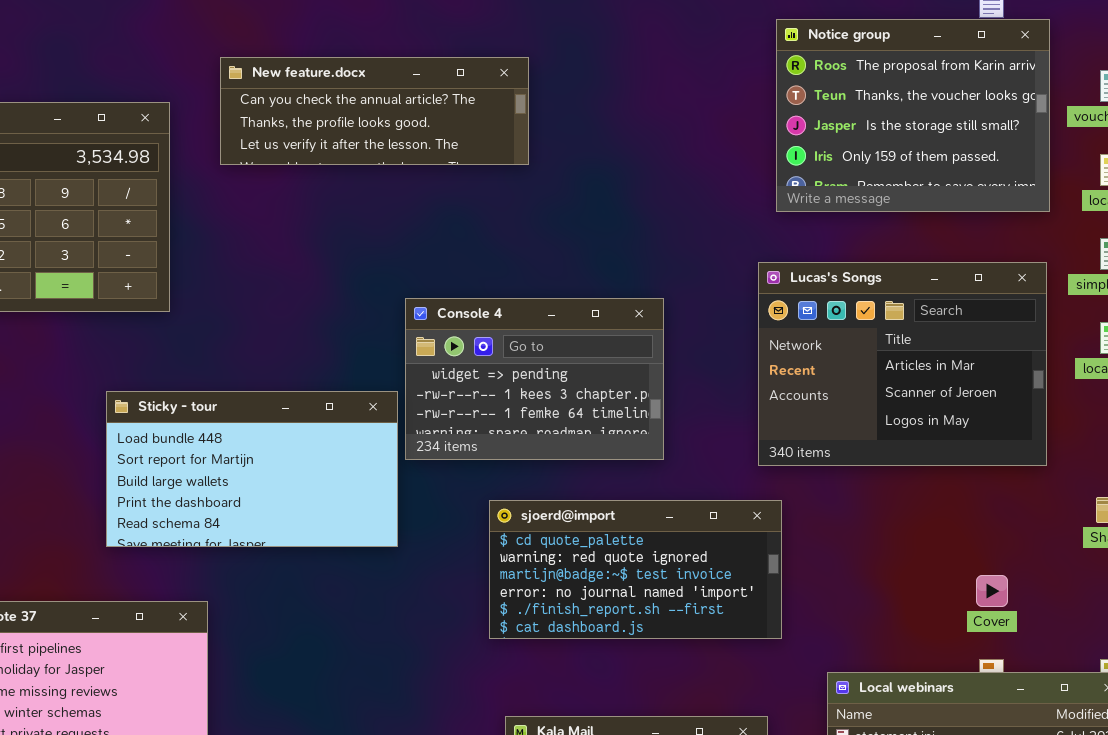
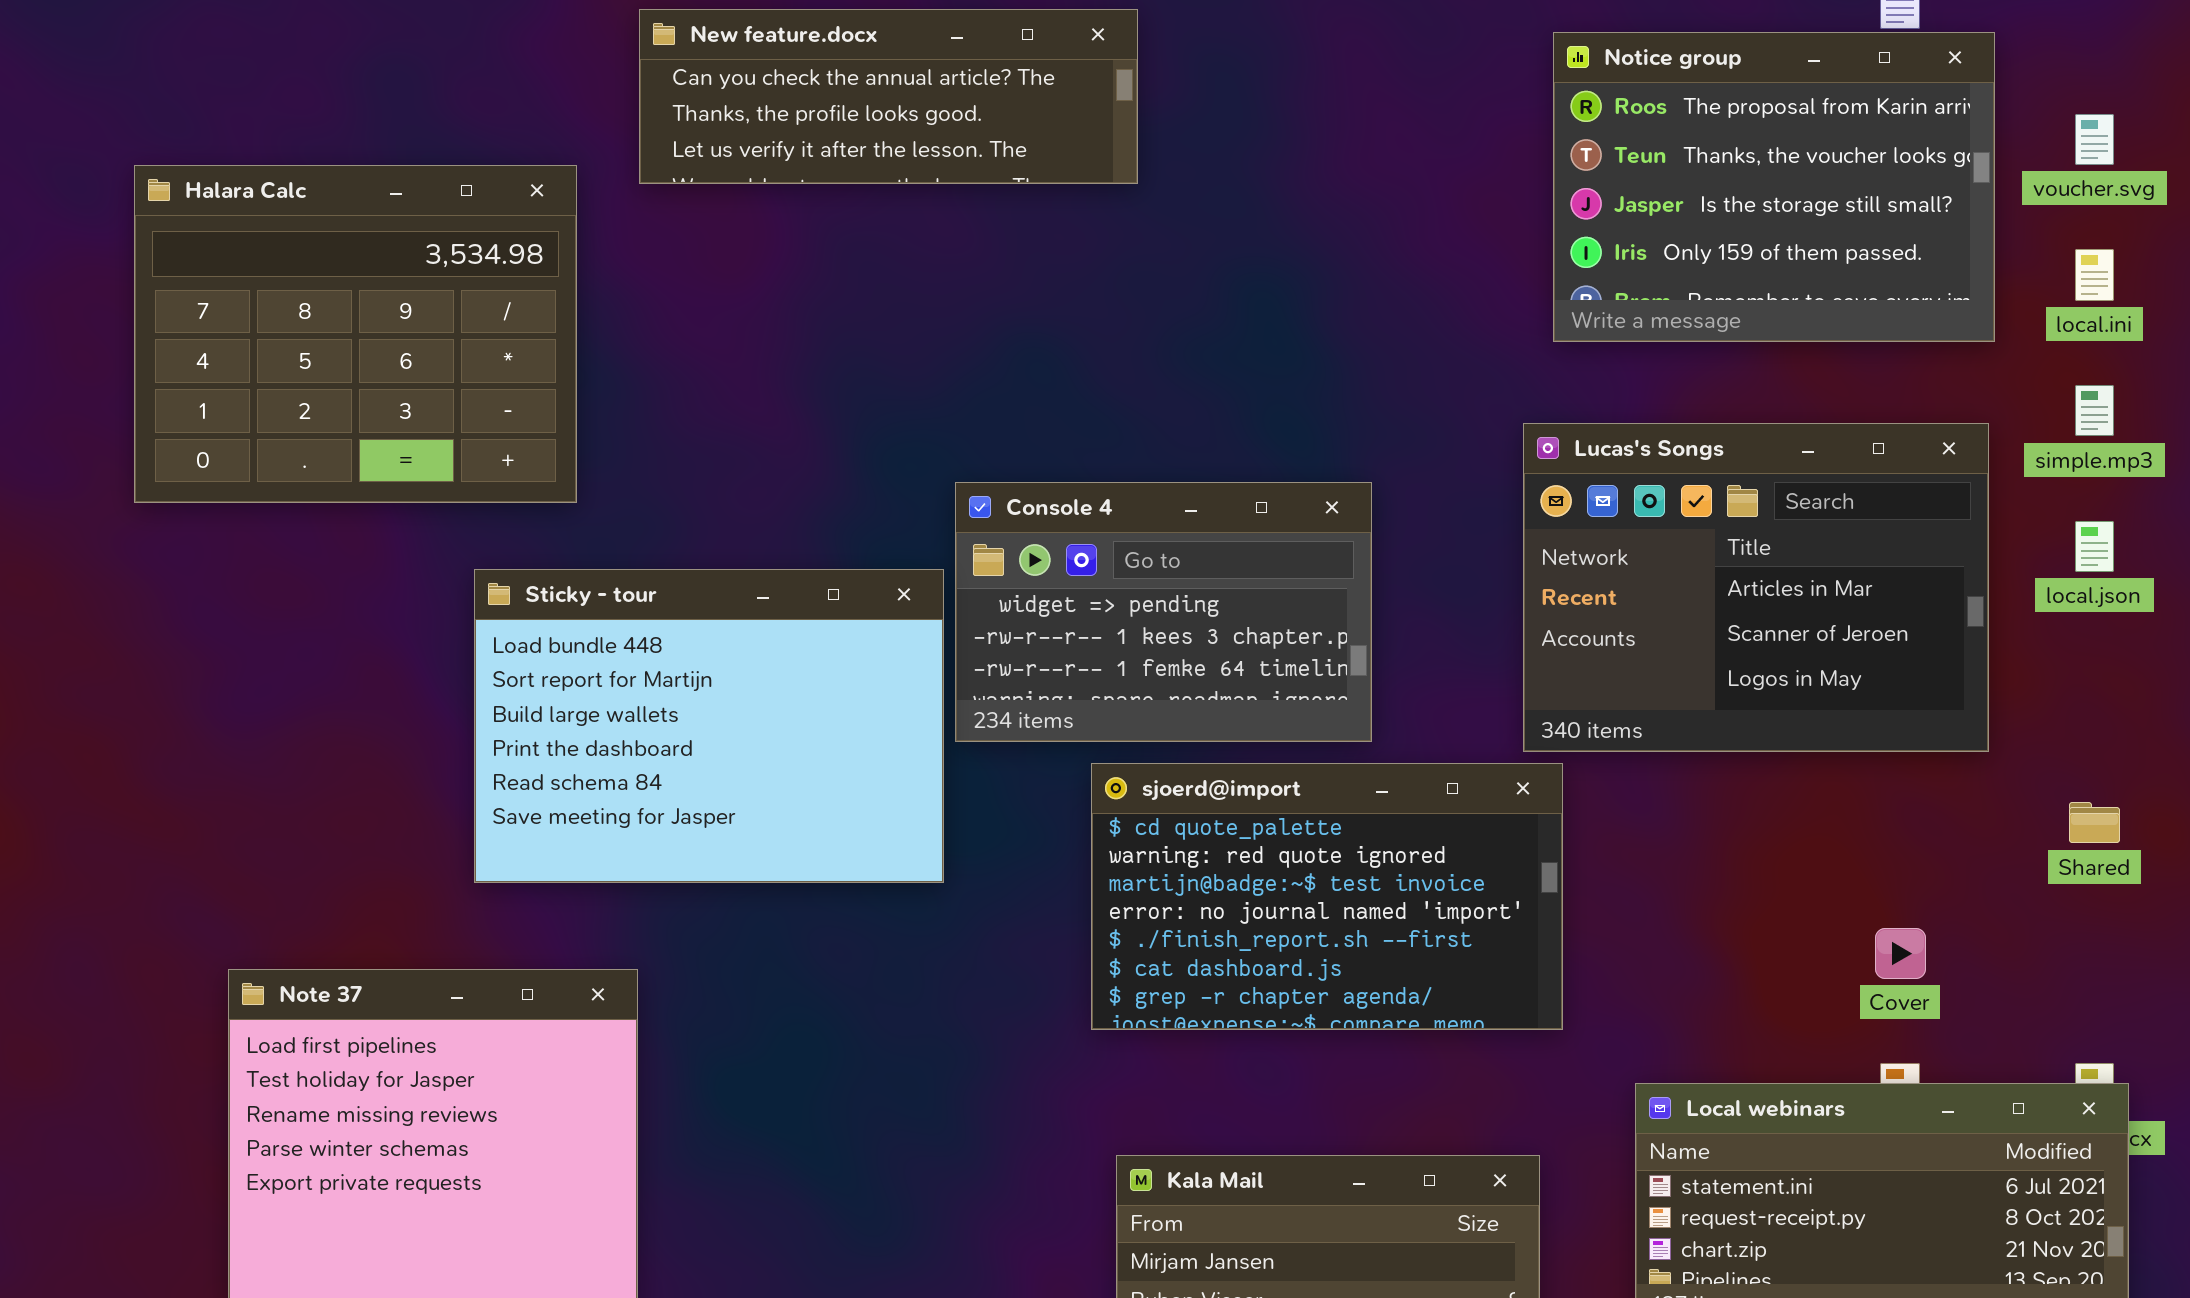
New feature.docx: [220,57,529,165] -> [639,9,1138,184], moved
Sticky - tour: [106,391,398,547] -> [474,569,944,883], resized
sjoerd@import: [489,500,782,639] -> [1091,763,1563,1030], resized

